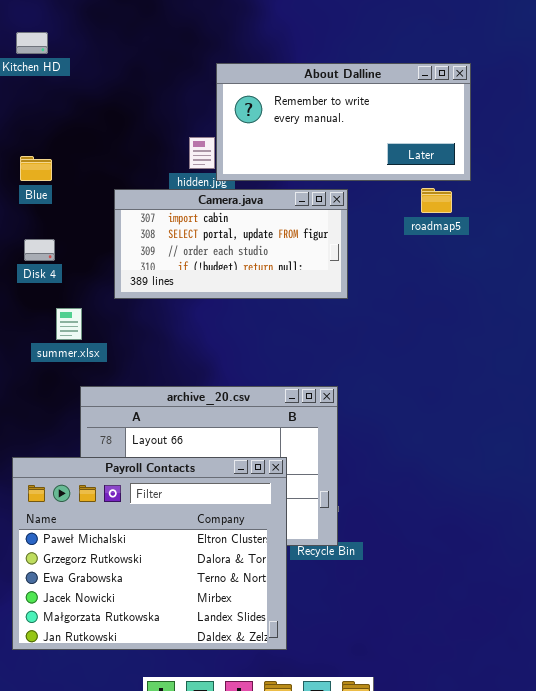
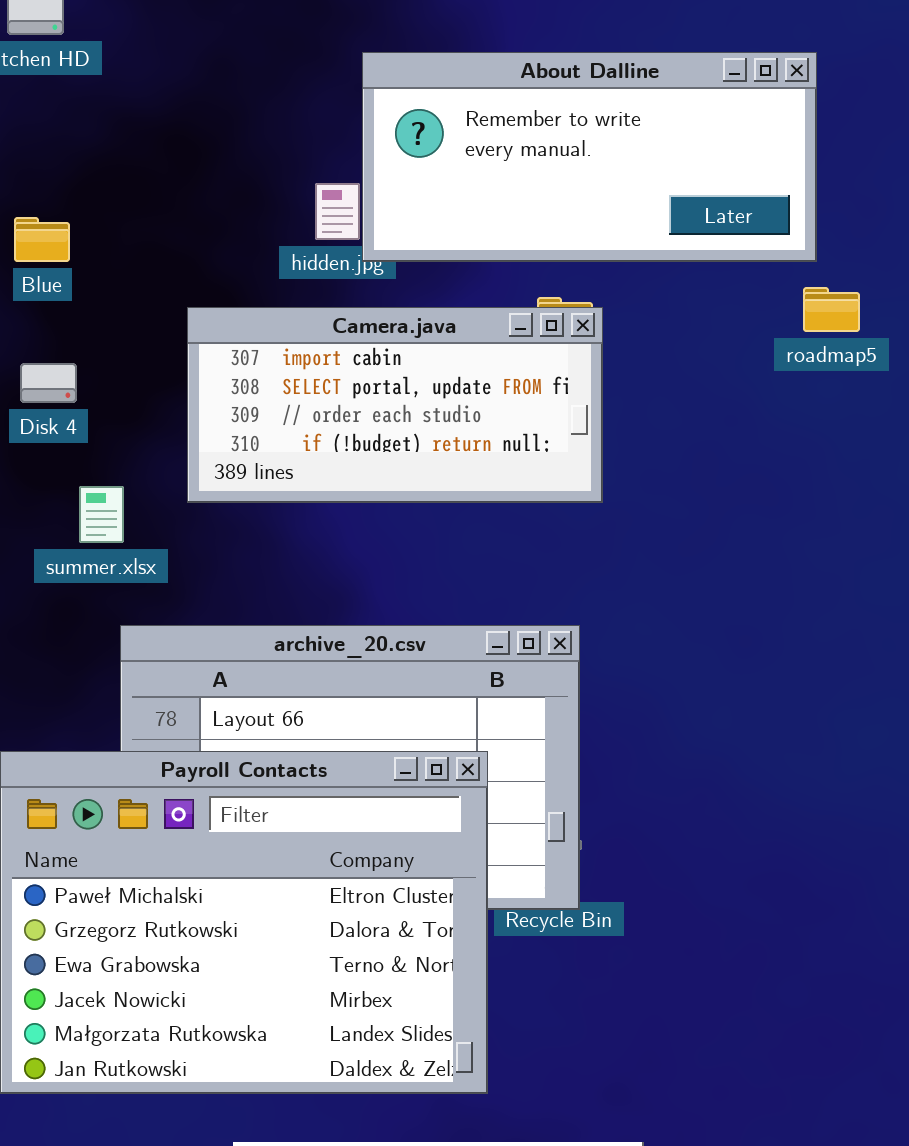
roadmap5: [421,188,452,213] -> [803,287,860,332], moved
Camera.java: [114,189,348,299] -> [187,307,603,503], moved

